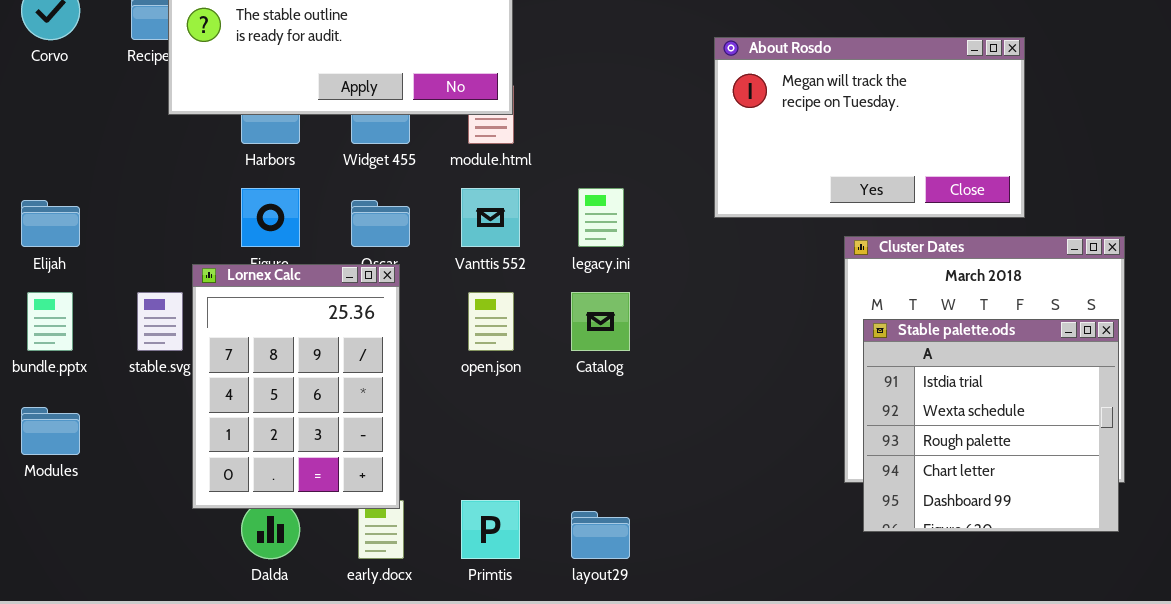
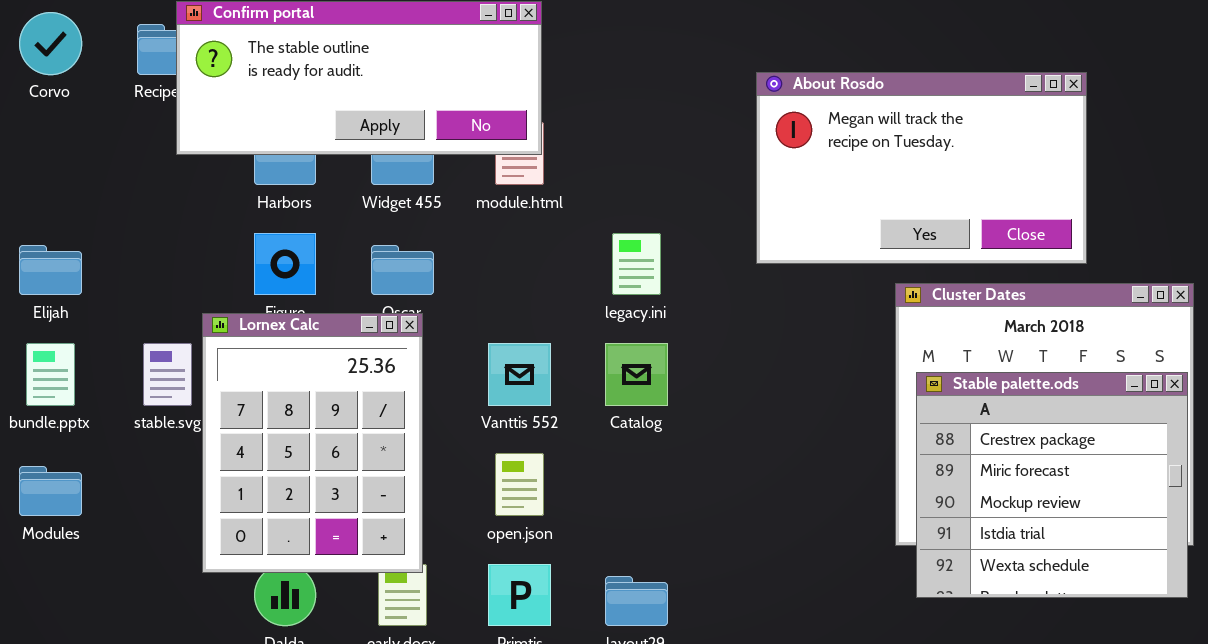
Vanttis 552: [461,188,520,247] -> [488,343,551,406], moved
open.json: [468,292,514,351] -> [495,453,544,516], moved
Stable palette.ods: [863,319,1119,532] -> [916,372,1188,598], scrolled up 3 rows

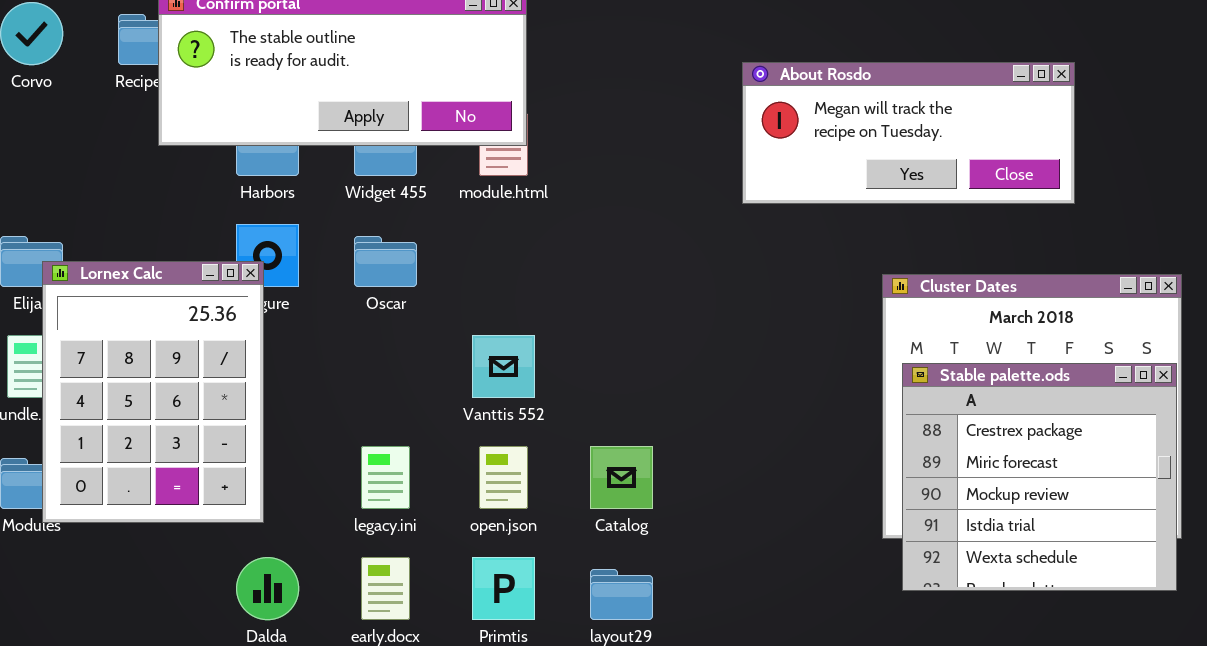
About Rosdo: [756,72,1087,264] -> [742,62,1075,204], resized
legacy.ini: [612,233,661,295] -> [361,446,410,509], moved
Lornex Calc: [202,313,423,573] -> [42,261,264,523], moved
Catalog: [605,343,668,406] -> [590,446,653,509], moved

